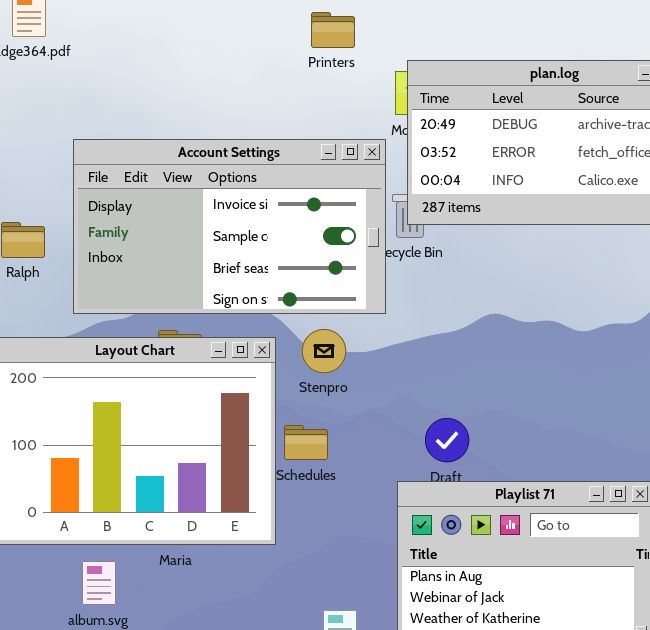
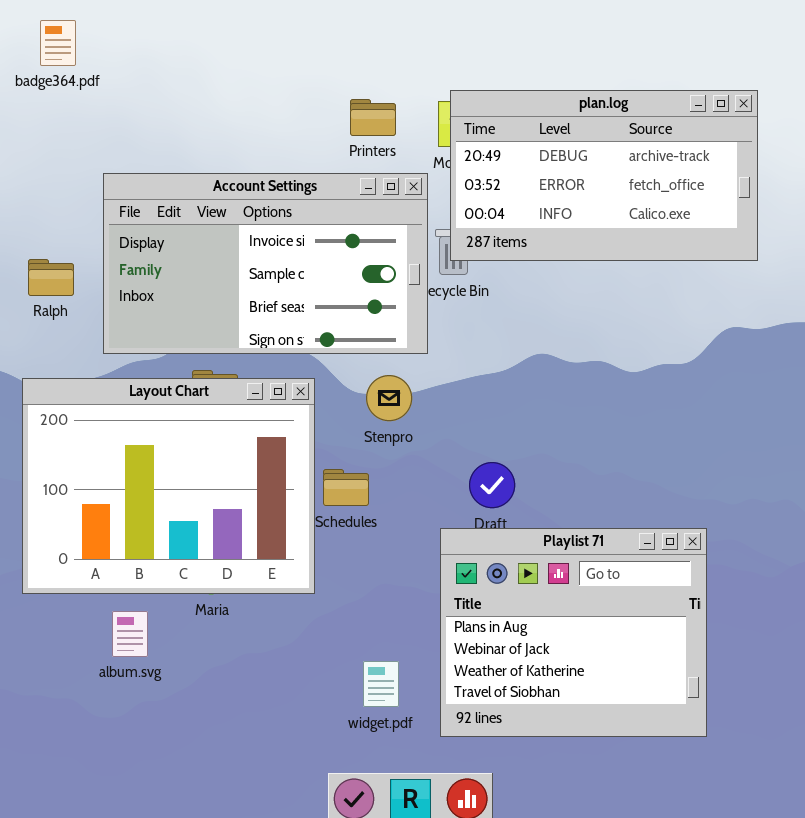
Printers: [311,12,355,48] -> [350,99,396,136], moved
Stenpro: [302,329,346,373] -> [366,375,412,421], moved

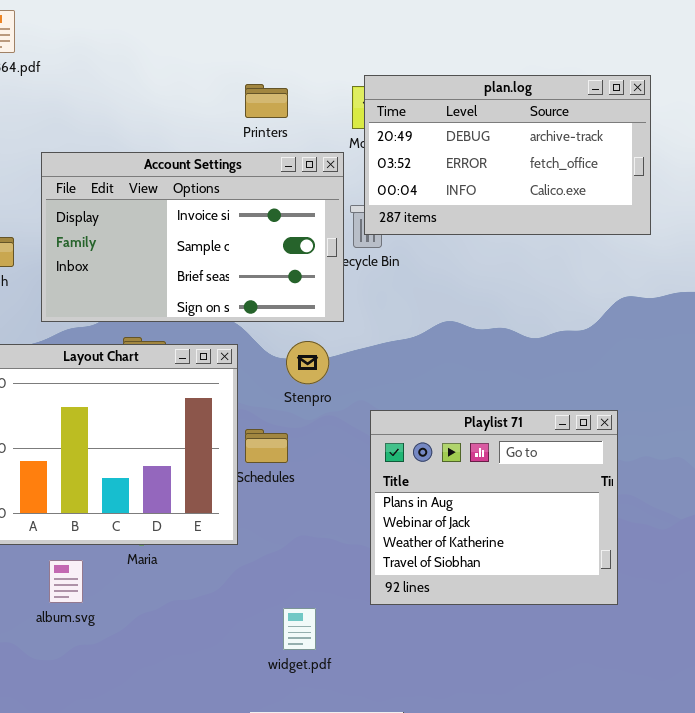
Printers: [350,99,396,136] -> [245,84,288,118], moved
Playlist 71: [440,528,707,737] -> [370,410,618,605], moved

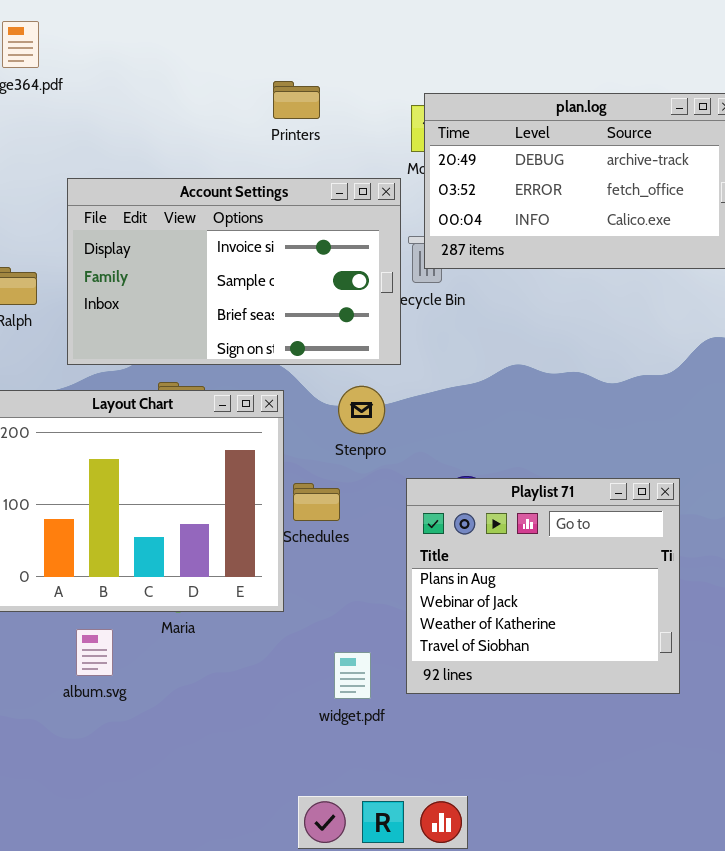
Printers: [245,84,288,118] -> [273,81,320,119], moved
Playlist 71: [370,410,618,605] -> [406,478,680,694], moved
widget.pdf: [283,608,316,650] -> [334,652,371,699], moved

